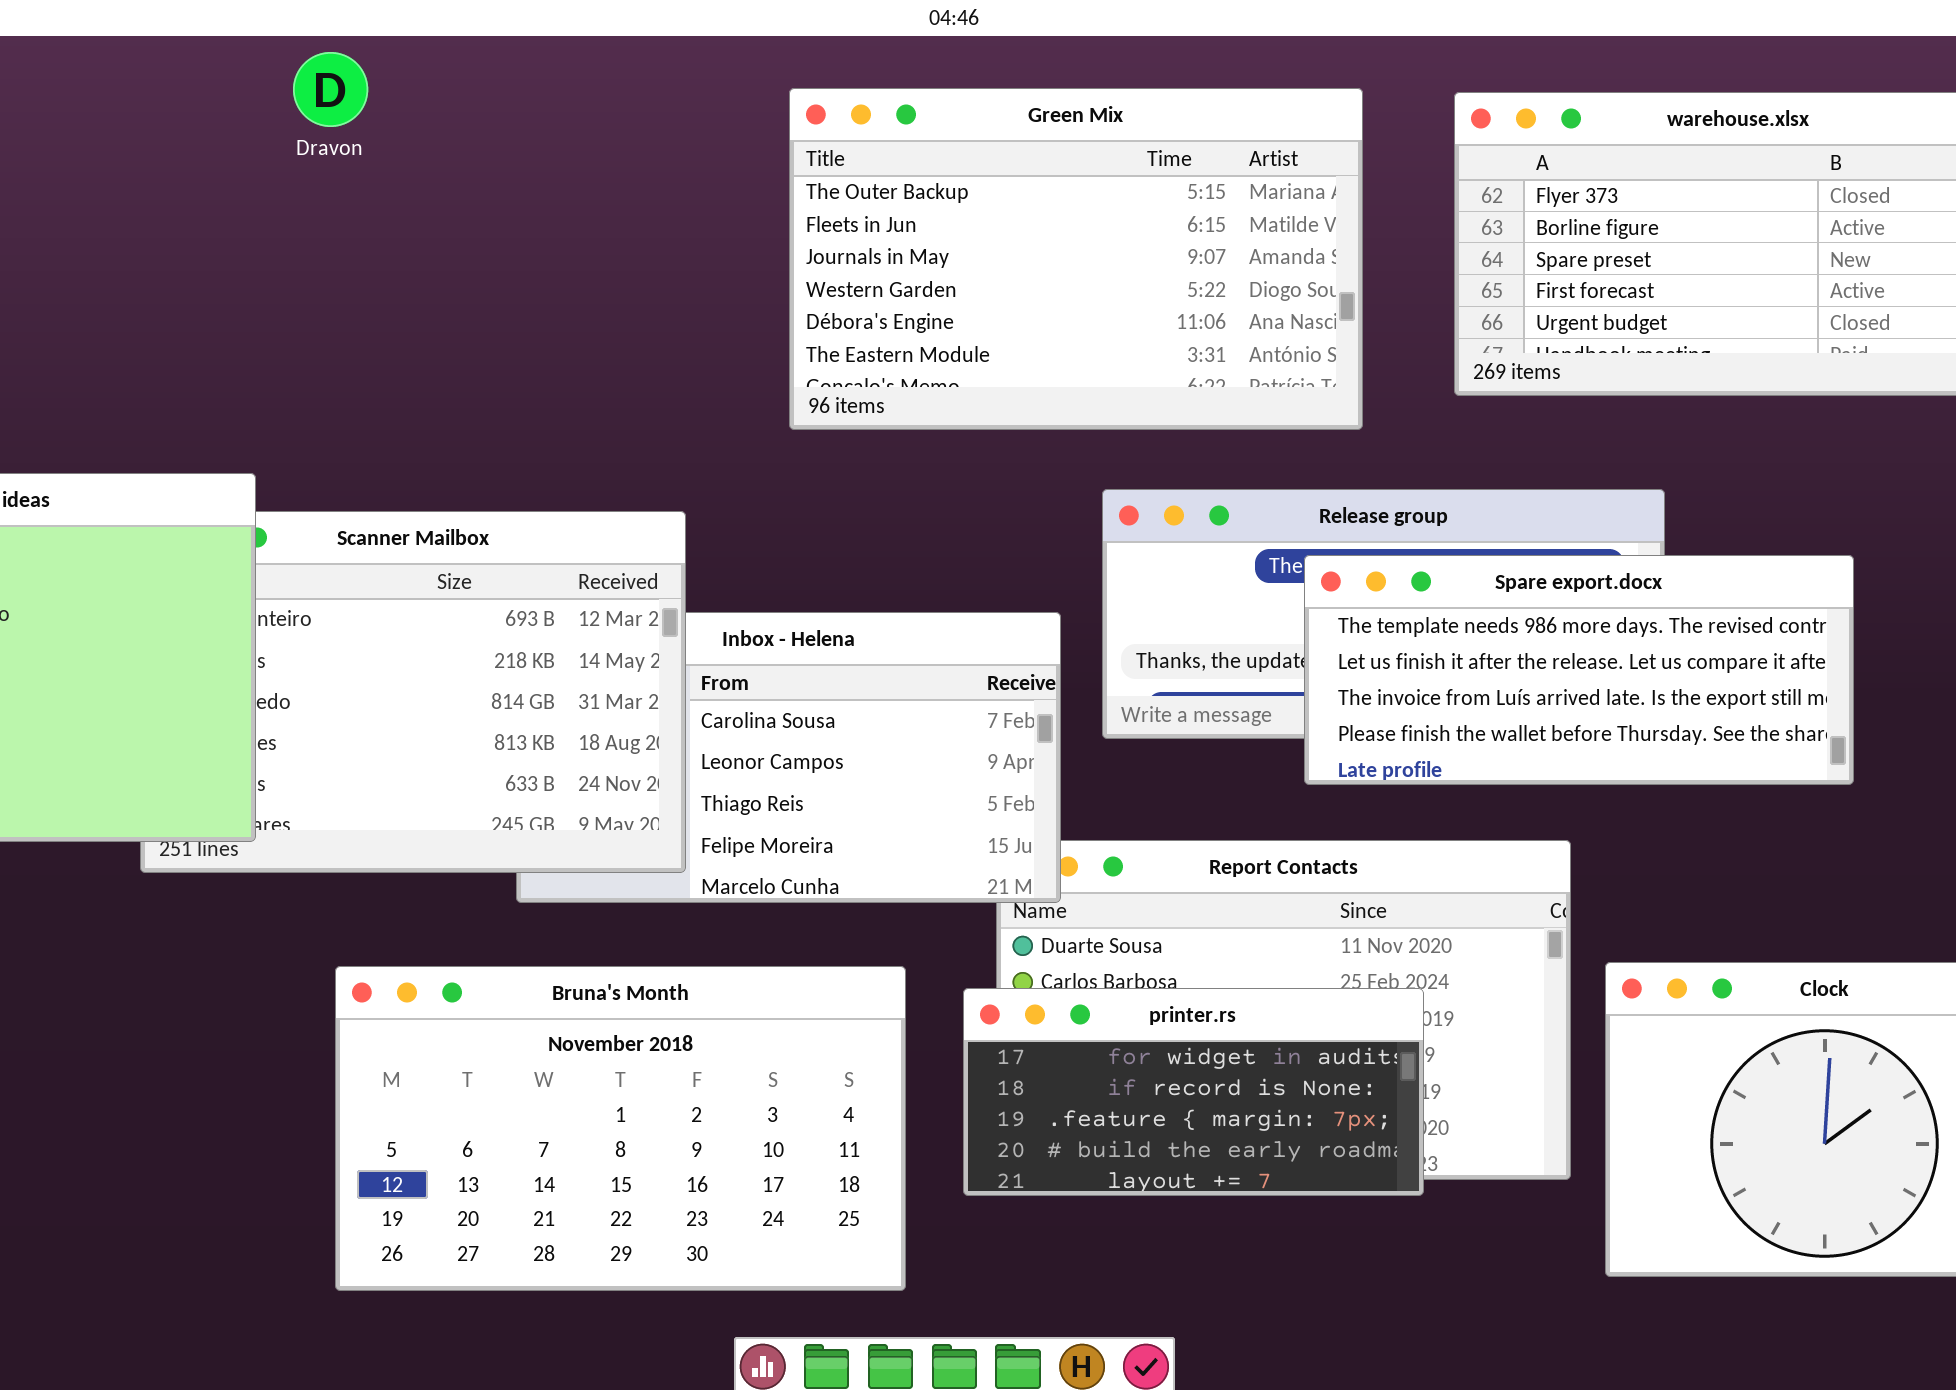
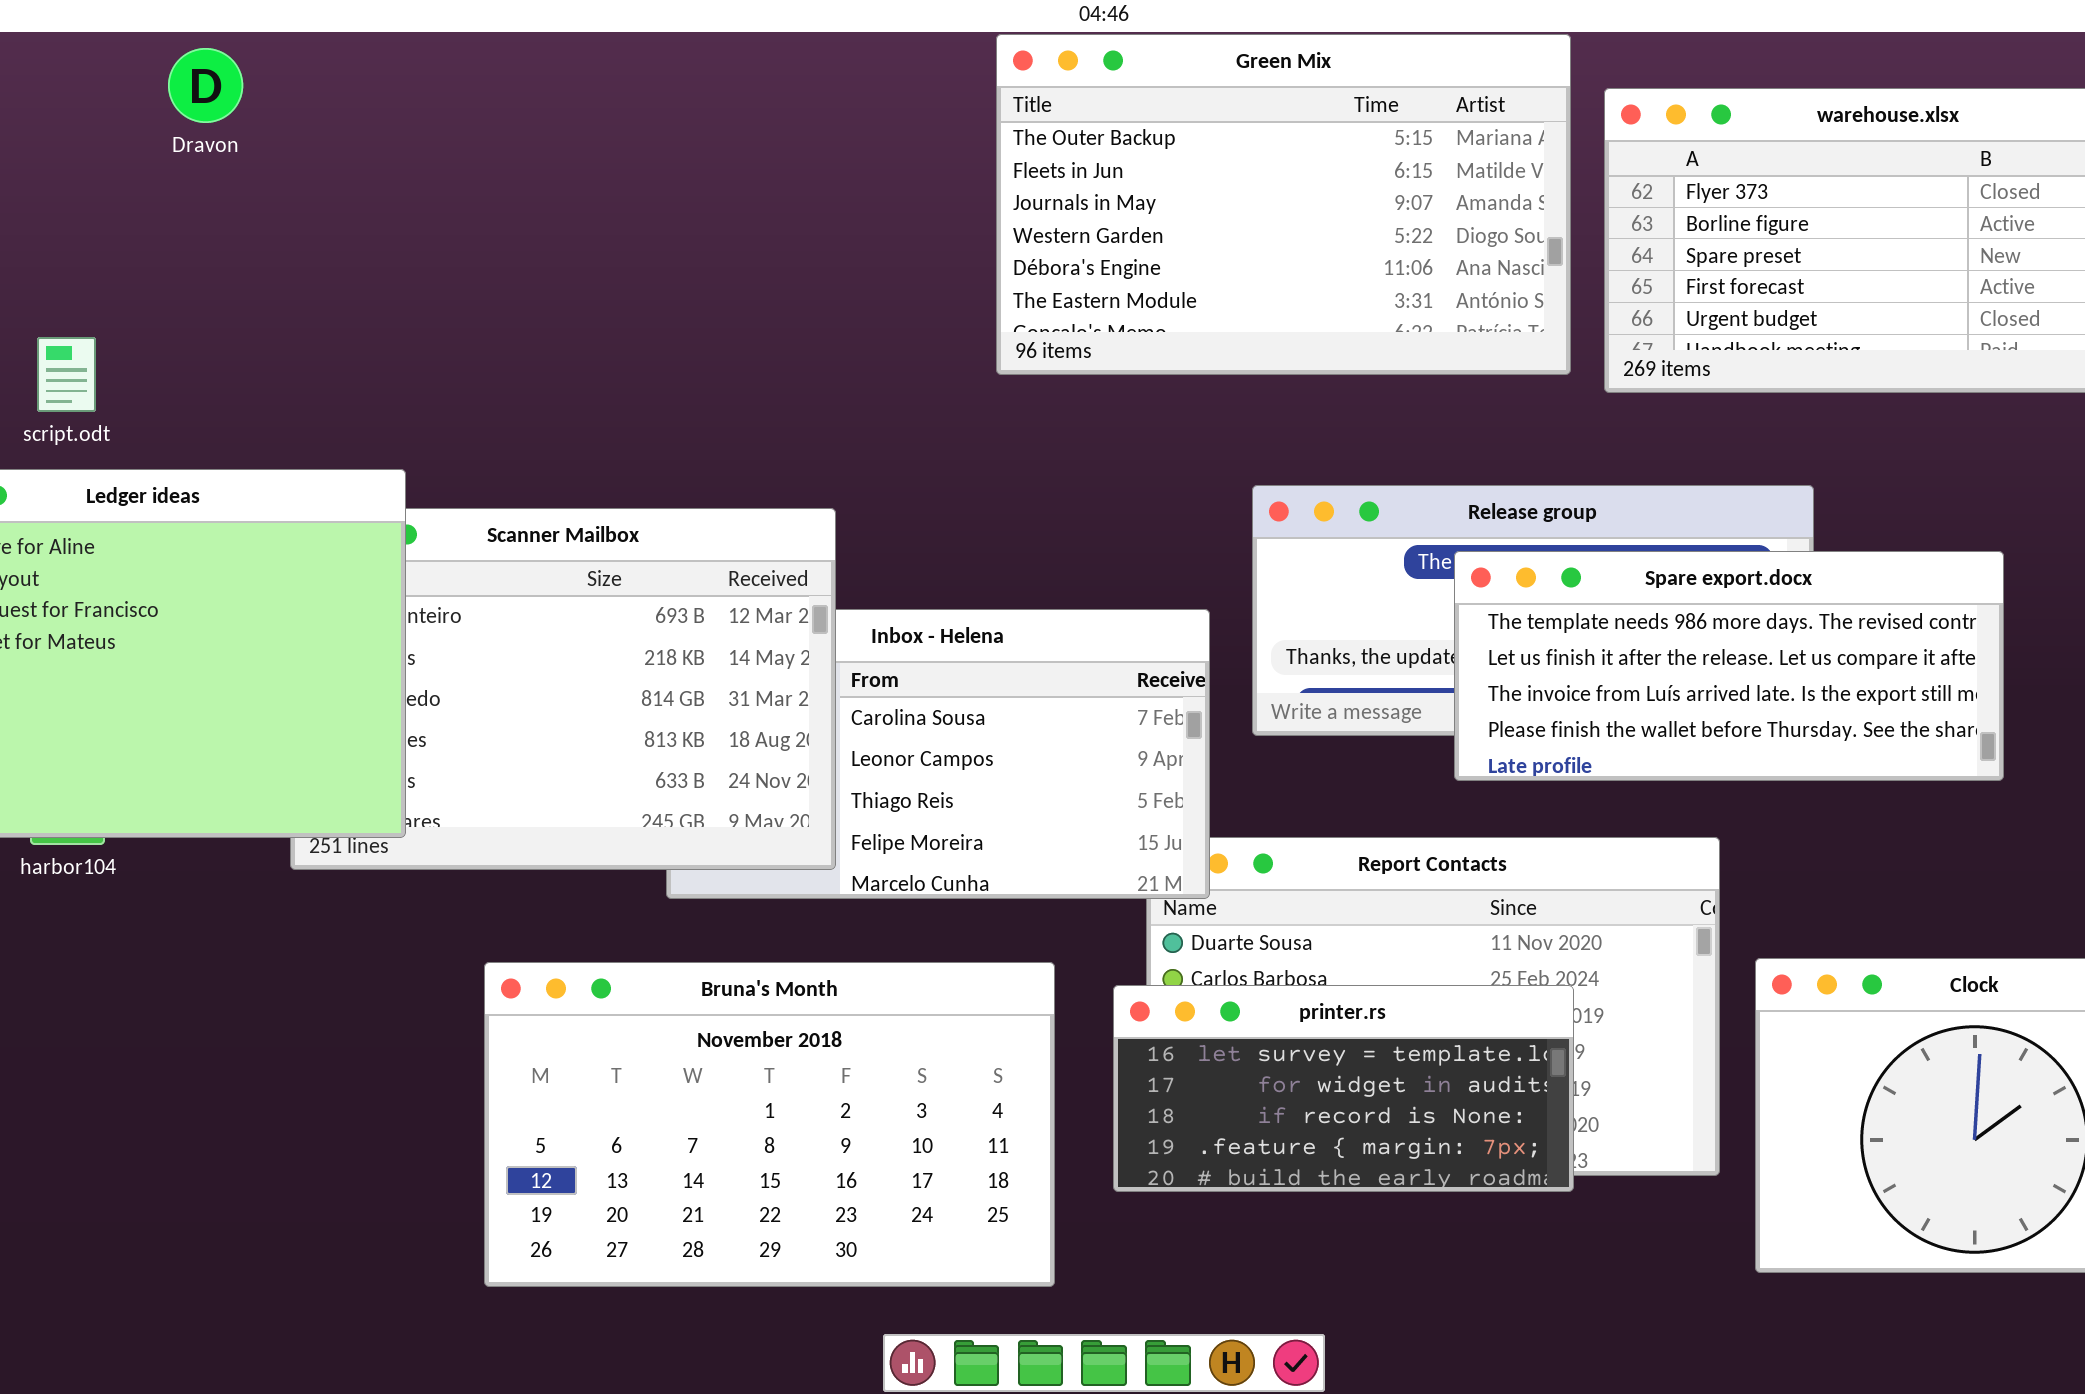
Dravon: [293,52,368,127] -> [168,48,243,123], moved
Green Mix: [789,88,1363,430] -> [996,34,1571,375], moved
printer.rs: [963,988,1424,1196] -> [1113,985,1574,1192], scrolled up 1 row

